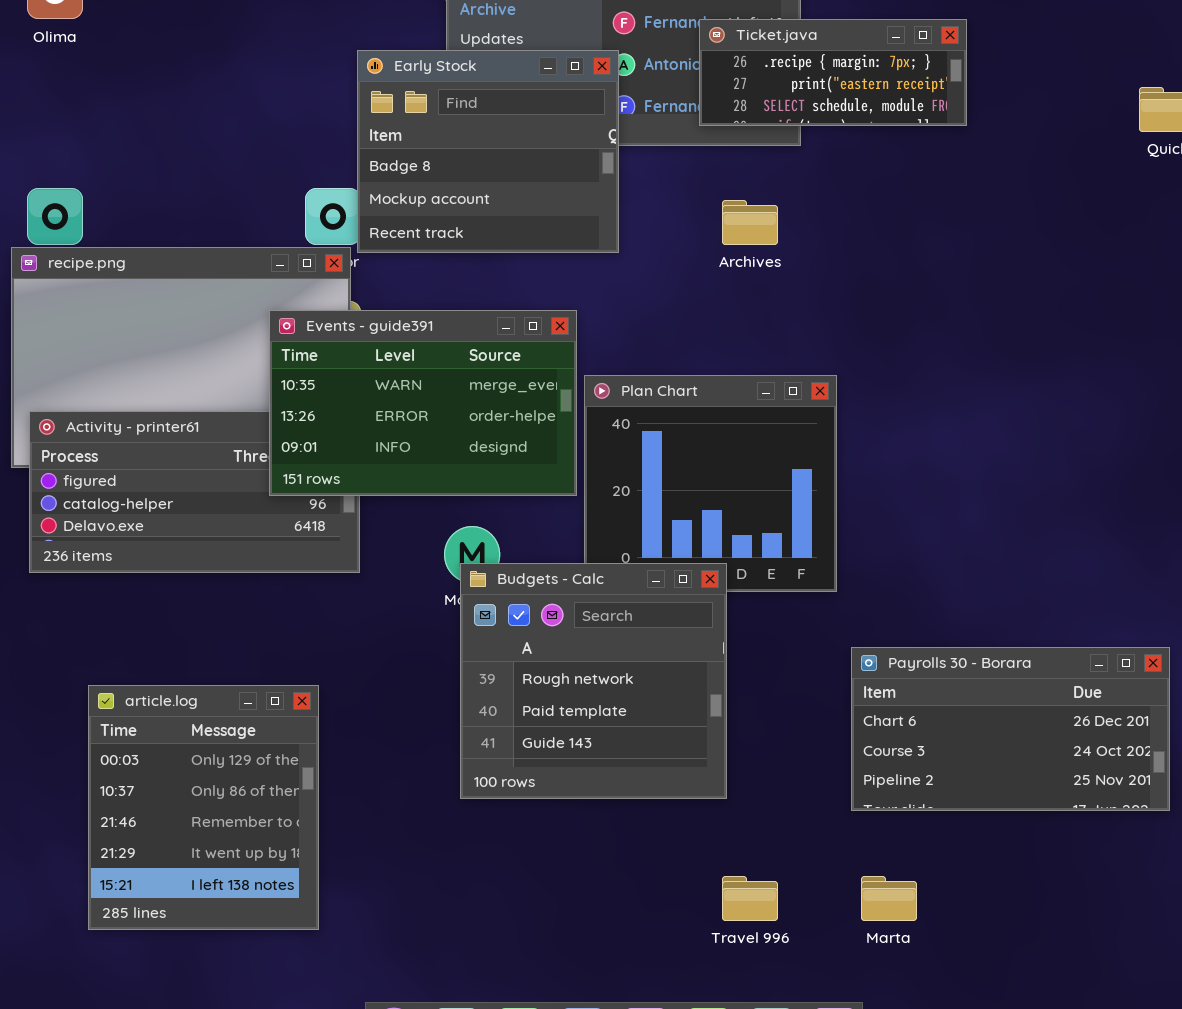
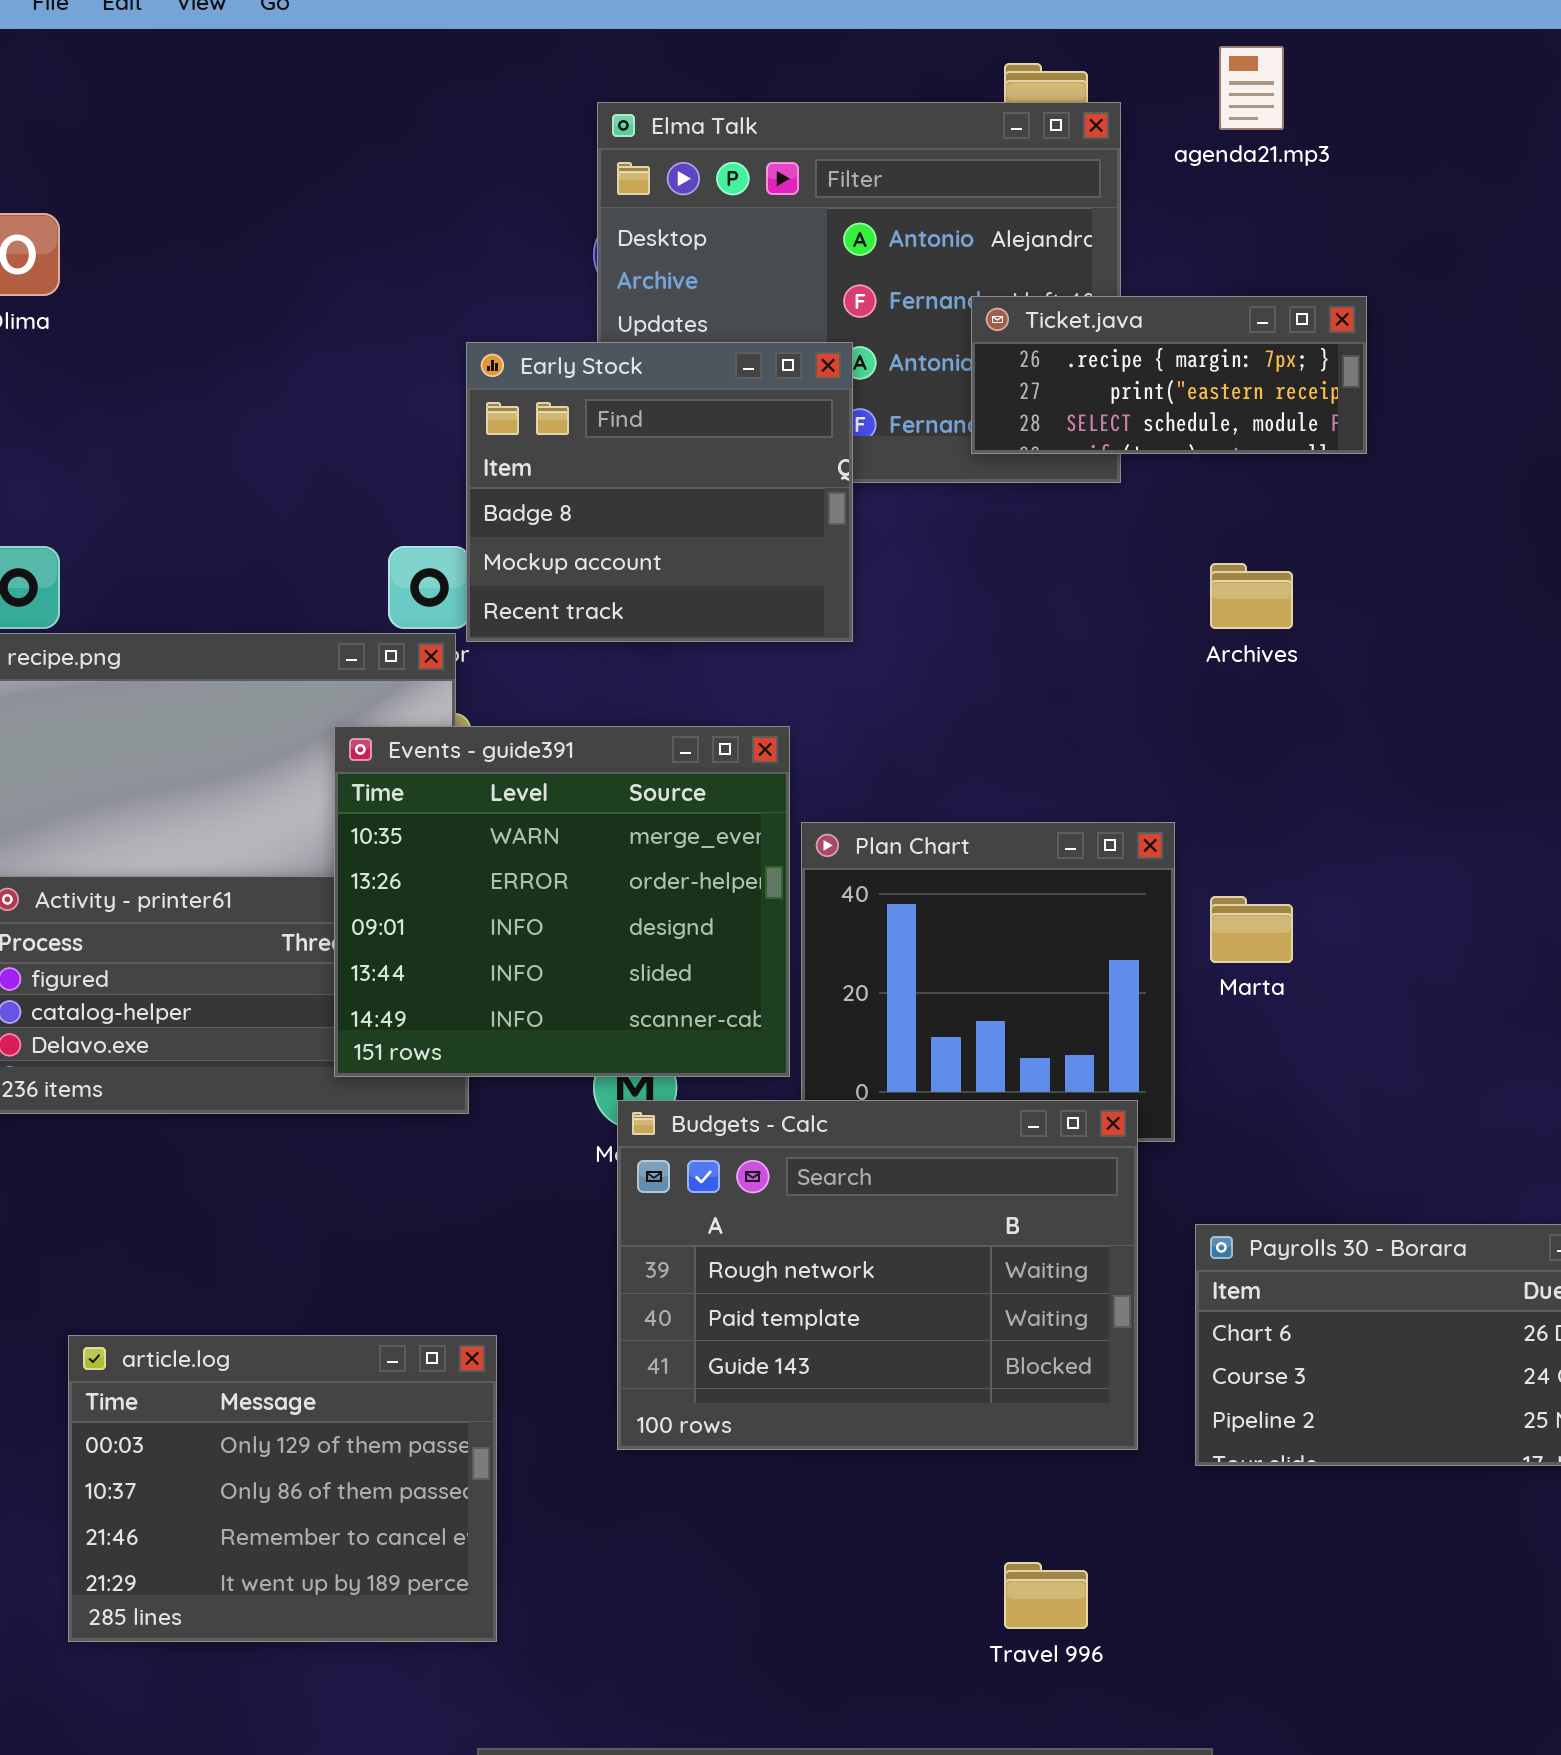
Archives: [722,200,778,245] -> [1210,563,1293,629], moved
Events - guide391: [269,310,577,496] -> [334,726,790,1077], resized
Budgets - Calc: [460,563,727,799] -> [617,1100,1138,1450], resized
article.log: [88,685,319,930] -> [68,1335,497,1642], resized
Marta: [861,876,917,921] -> [1210,896,1293,963], moved

